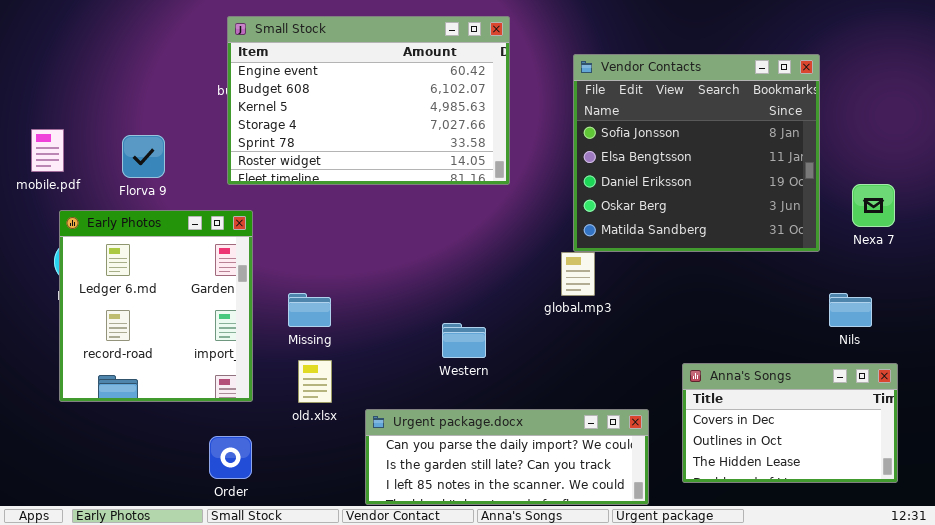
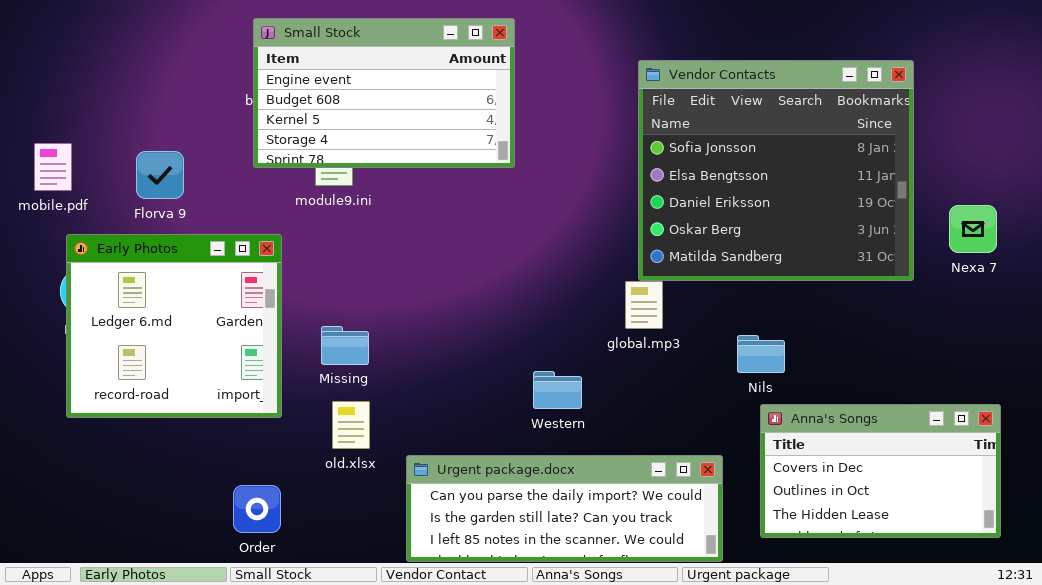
Small Stock: [227,16,510,185] -> [253,18,515,168], resized
Early Photos: [59,210,253,402] -> [66,234,282,418], resized
Nils: [829,293,872,327] -> [737,335,785,373], moved
Western: [442,323,486,358] -> [533,371,582,409], moved

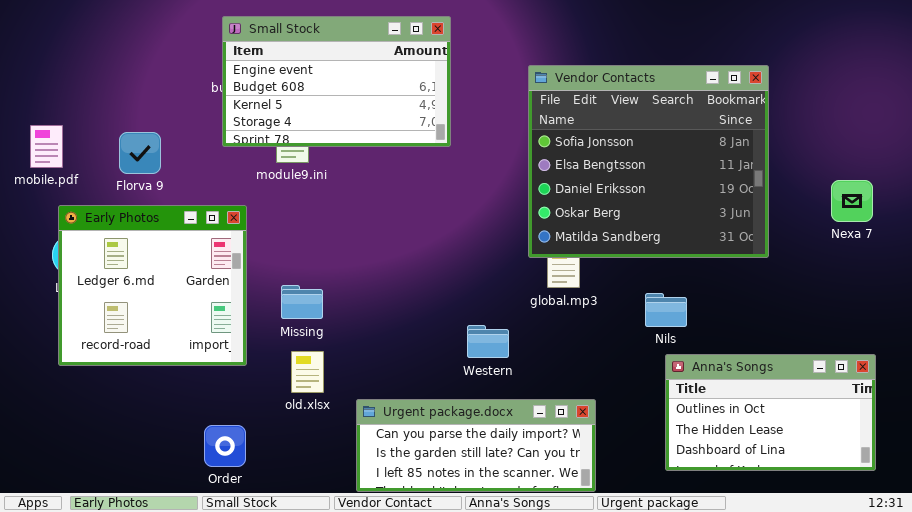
Vendor Contacts: [638,60,914,281] -> [528,65,769,258], moved
Anna's Songs: [760,404,1001,538] -> [665,354,876,471], scrolled down 1 row
Urgent package.docx: [406,455,723,562] -> [356,399,596,492], resized

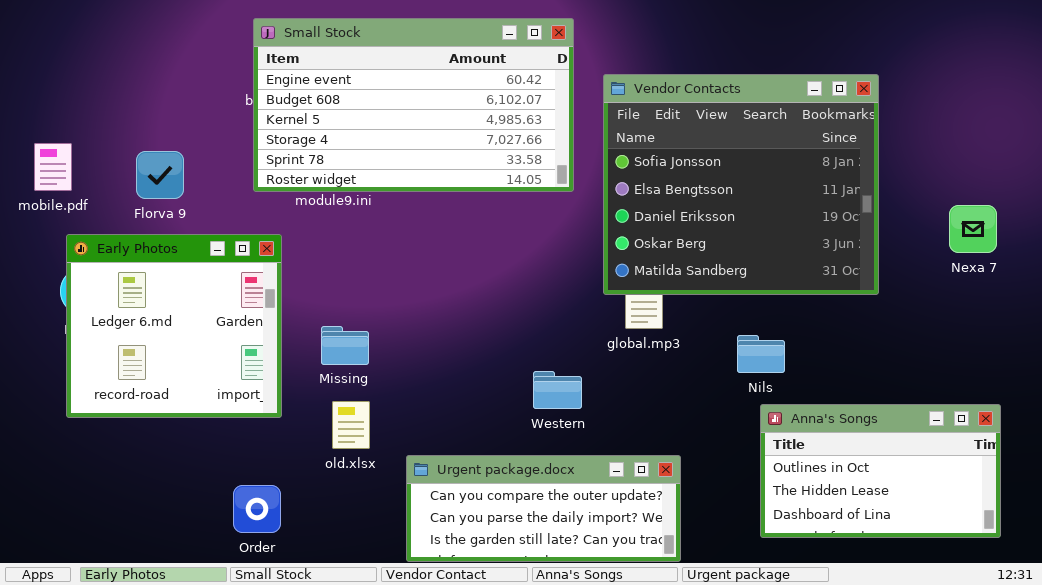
Small Stock: [222,16,451,147] -> [253,18,574,192], resized
Urgent package.docx: [356,399,596,492] -> [406,455,681,562], scrolled up 1 row

